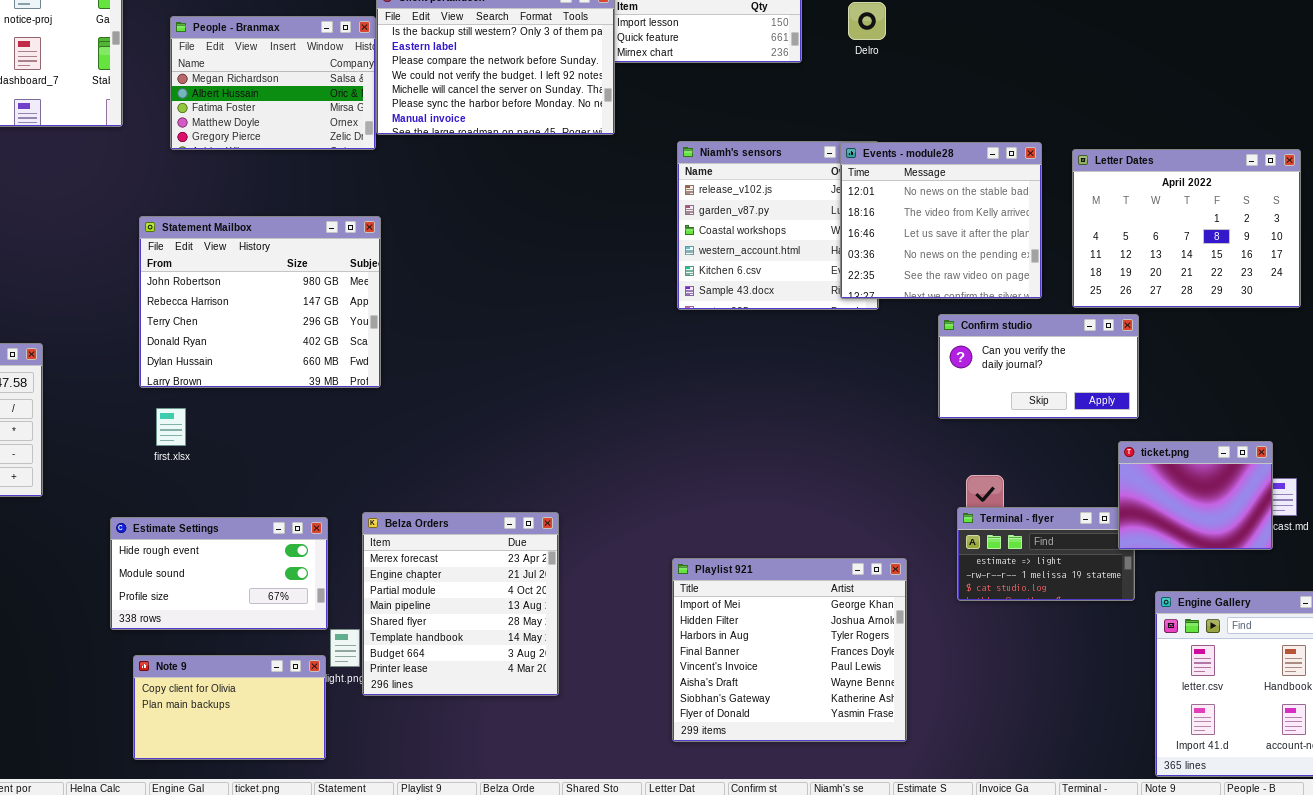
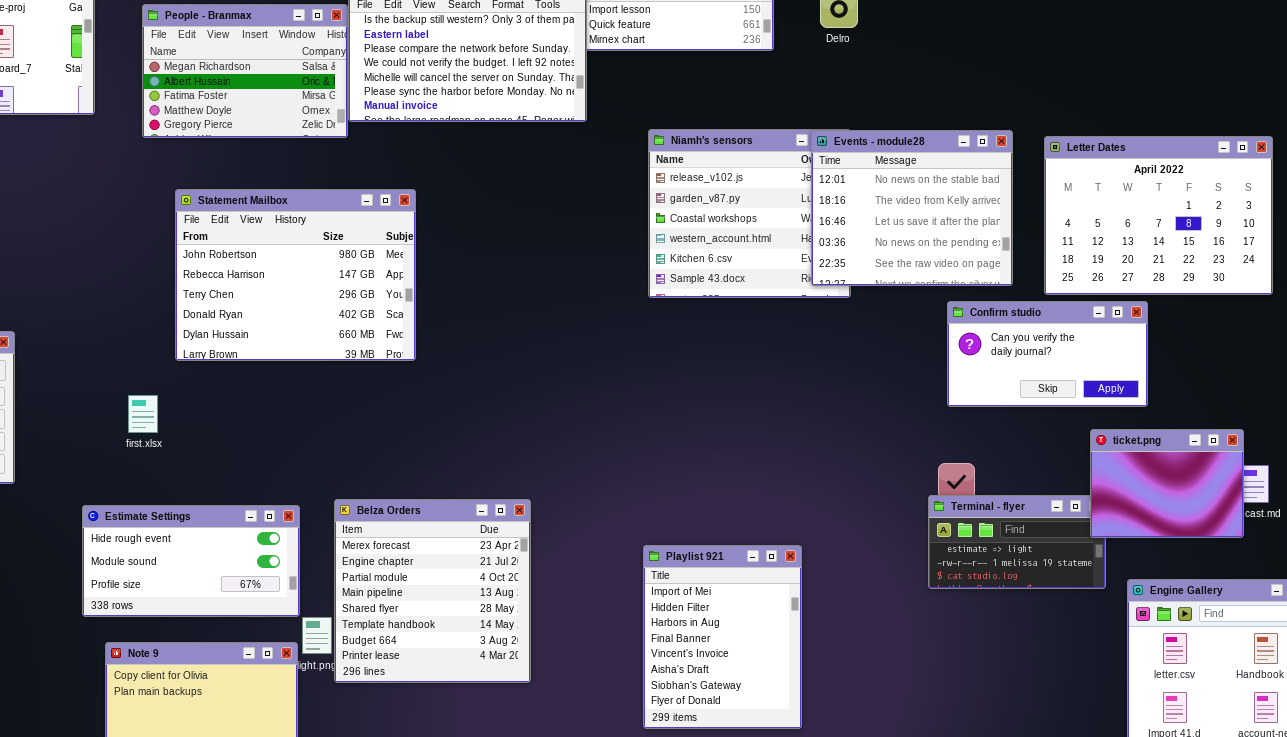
Statement Mailbox: [139,216,381,388] -> [175,189,416,361], moved
Confirm studio: [938,314,1139,419] -> [947,301,1148,407], moved
Playlist 921: [672,558,907,742] -> [643,545,802,729], resized

